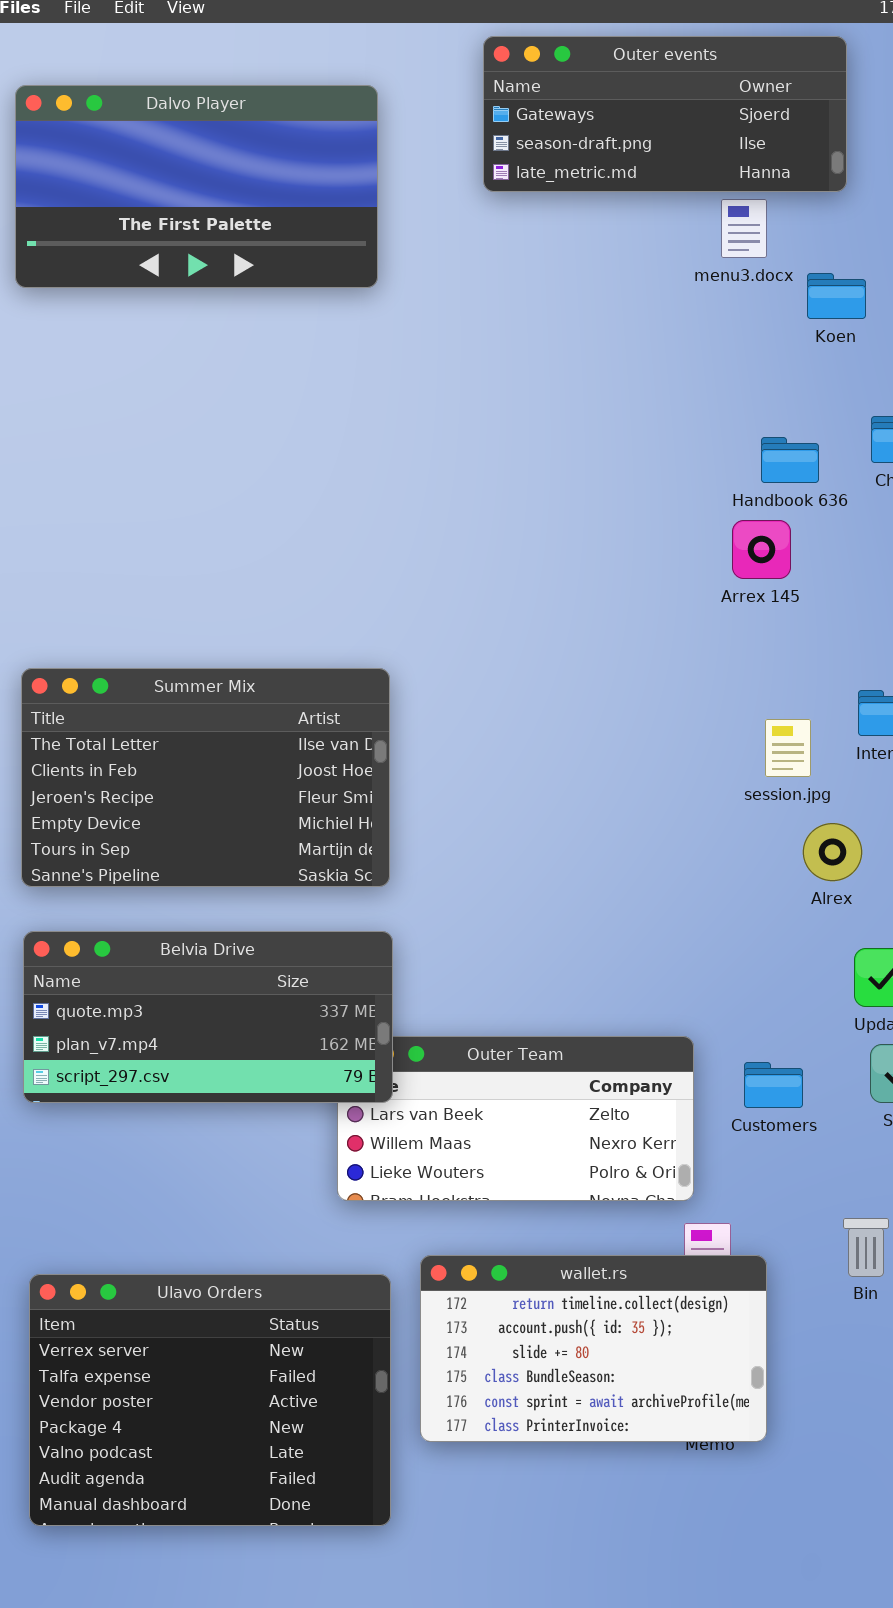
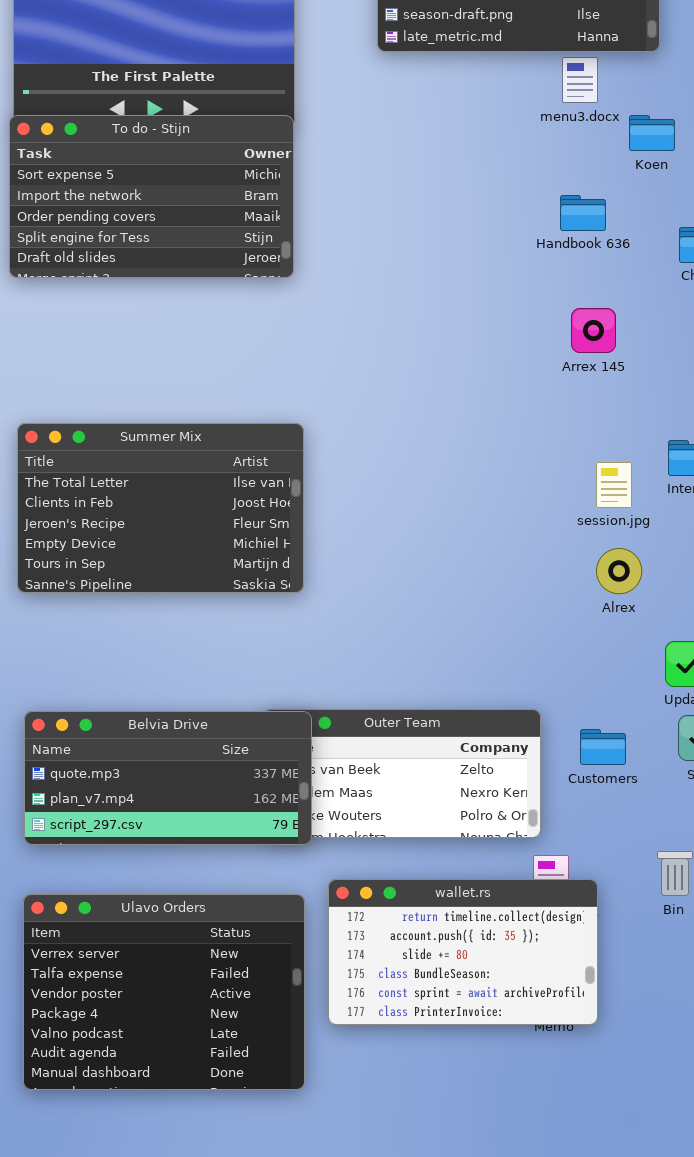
To do - Stijn: none -> [9,115,294,278], opened
Handbook 636: [761,437,819,483] -> [560,195,606,231], moved
Alrex: [803,823,862,881] -> [596,548,642,594], moved
Belvia Drive: [23,931,393,1103] -> [24,711,312,845], moved

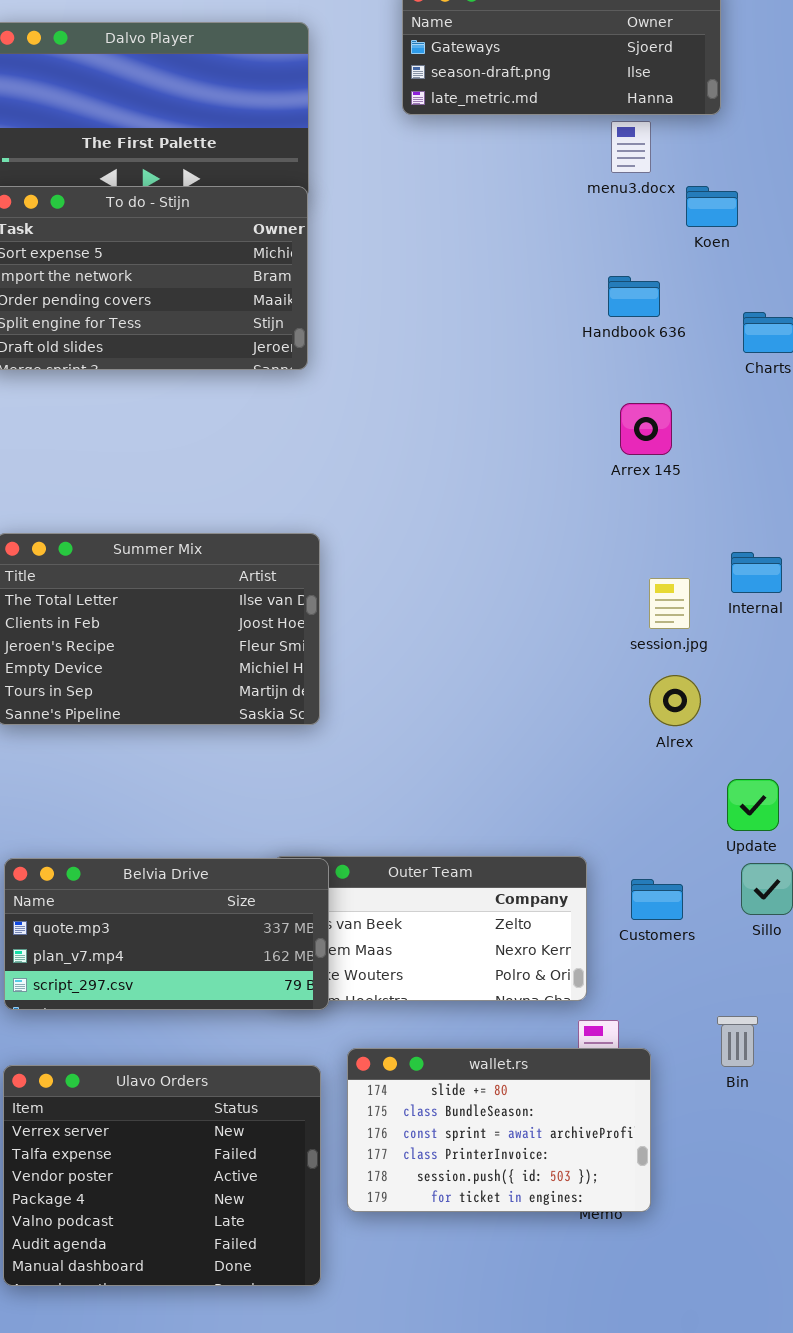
wallet.rs: [328,879,598,1025] -> [347,1048,651,1212], scrolled down 2 rows

